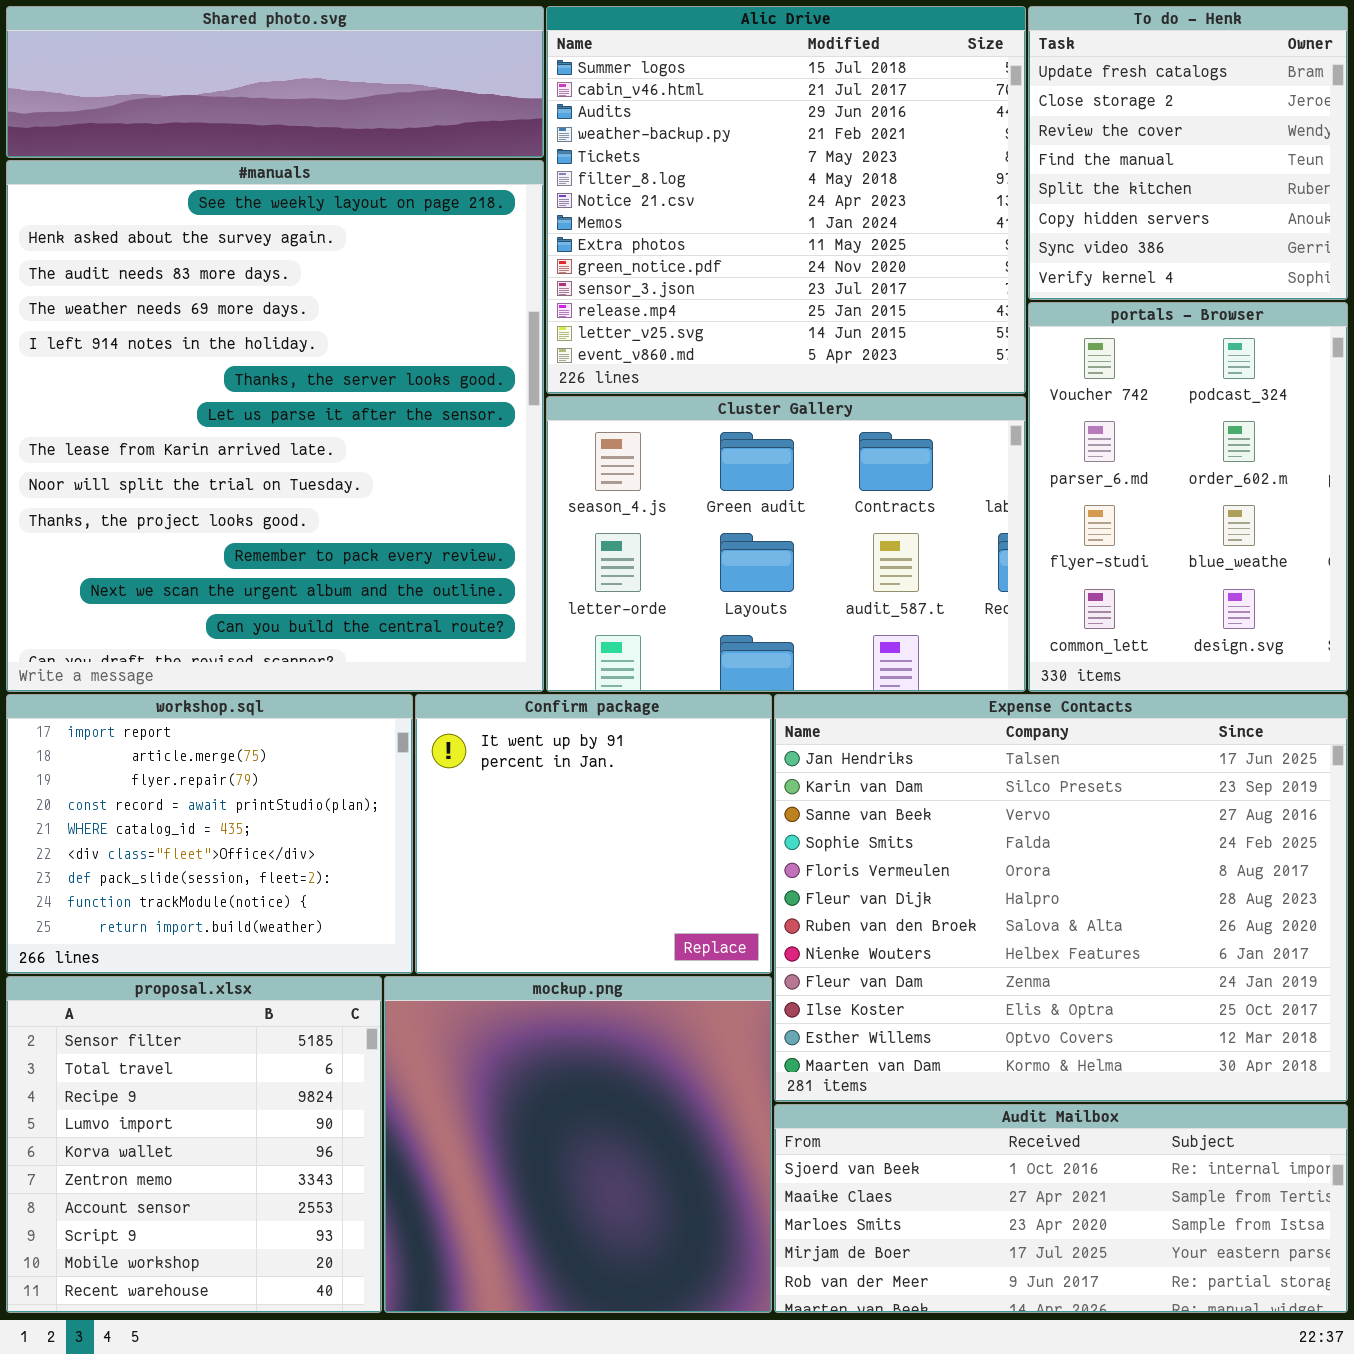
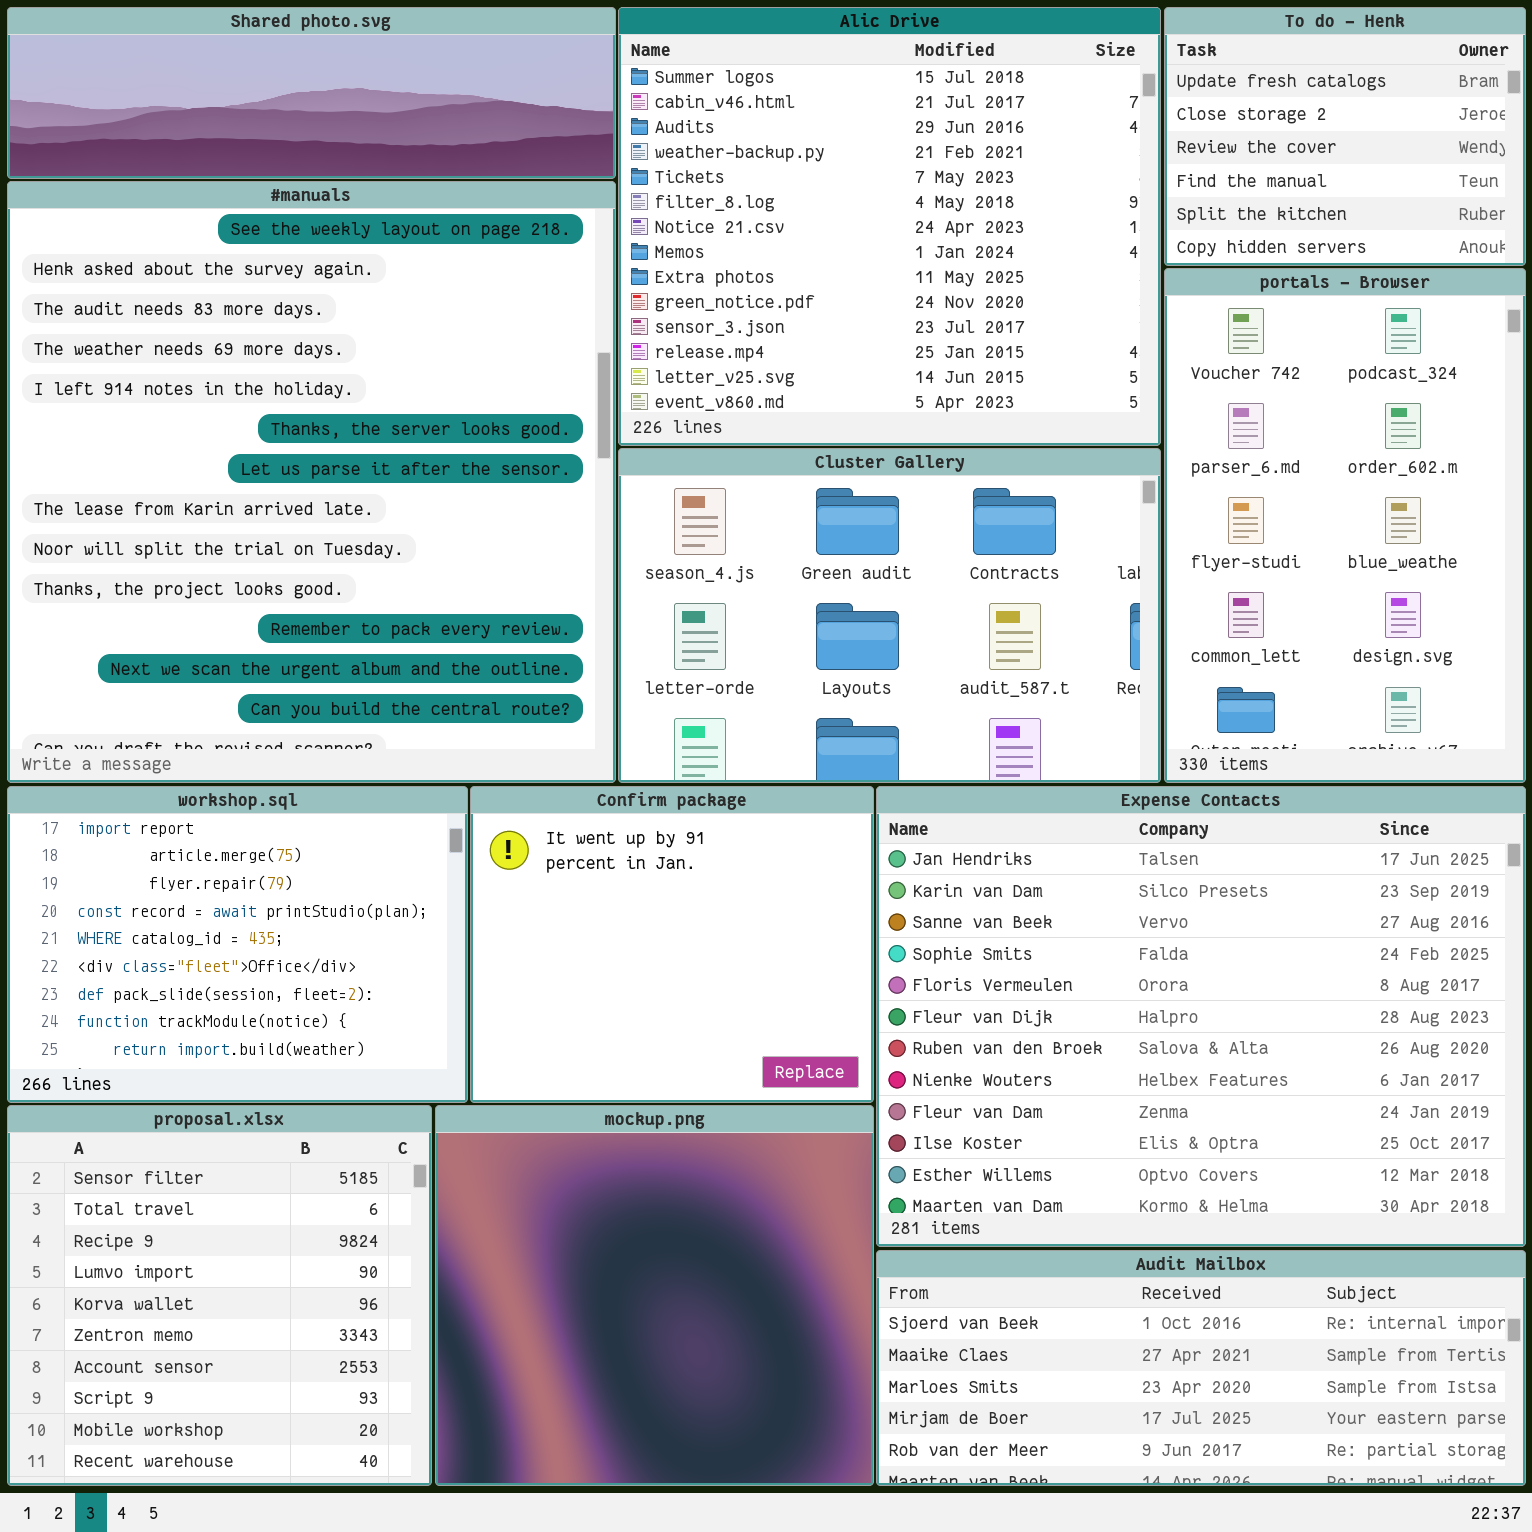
To do - Henk: [1028,6,1348,300] -> [1164,7,1526,266], resized
portals - Browser: [1028,302,1348,692] -> [1164,268,1526,783], resized

